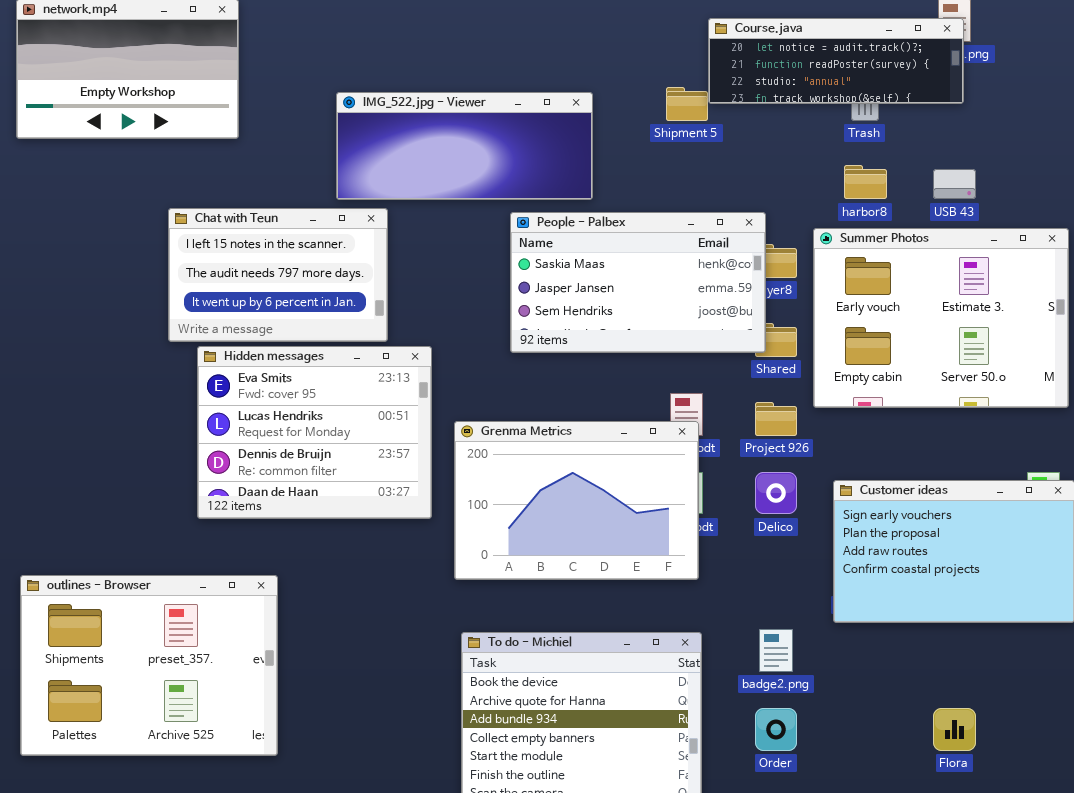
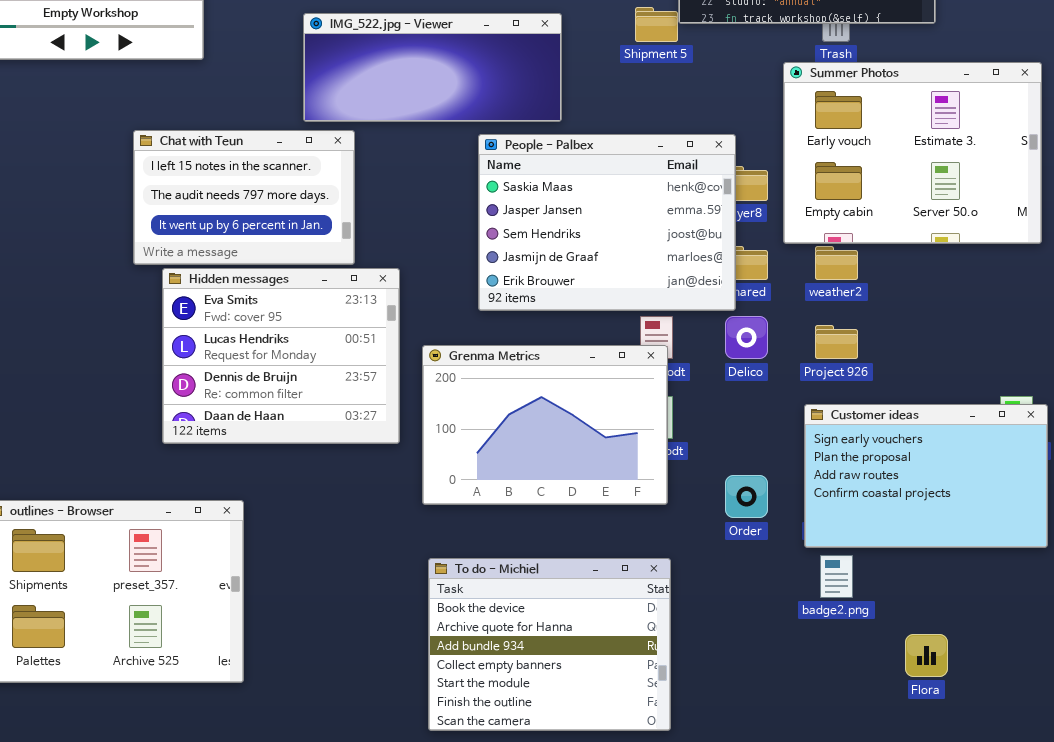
People - Palbex: [510,212,766,353] -> [478,134,736,311], resized
Summer Photos: [813,228,1069,408] -> [783,62,1042,244], moved
Project 926: [755,402,797,436] -> [815,325,858,359], moved
Delico: [755,472,797,514] -> [725,316,768,359], moved
badge2.png: [759,629,793,672] -> [820,555,853,598], moved
Order: [755,708,797,751] -> [725,475,768,518], moved

